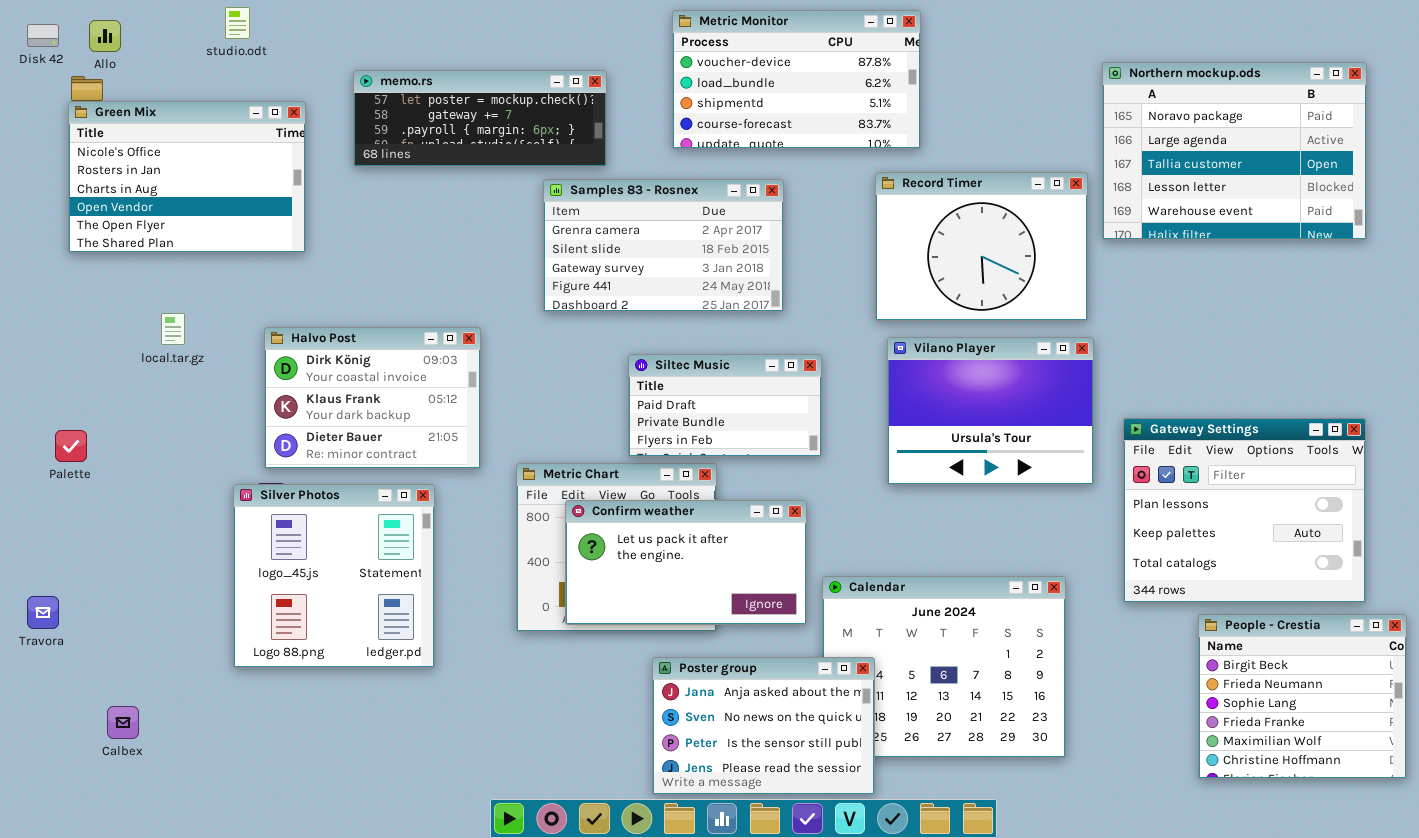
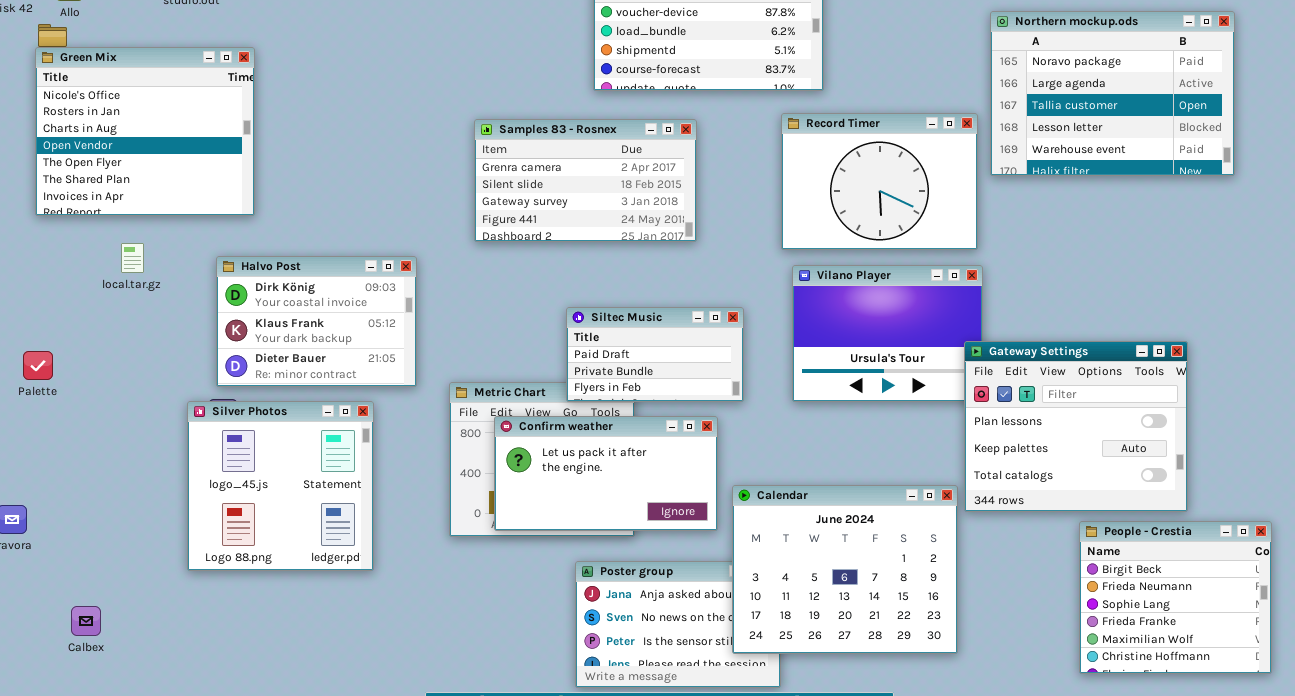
memo.rs: [353,70,607,167] -> none, closed
Green Mix: [68,101,306,253] -> [35,47,255,216], resized
Siltec Music: [628,354,822,457] -> [566,307,744,402], moved
Gateway Settings: [1123,418,1366,603] -> [964,341,1188,512], moved
Calendar: [822,576,1066,758] -> [732,485,958,654], raised

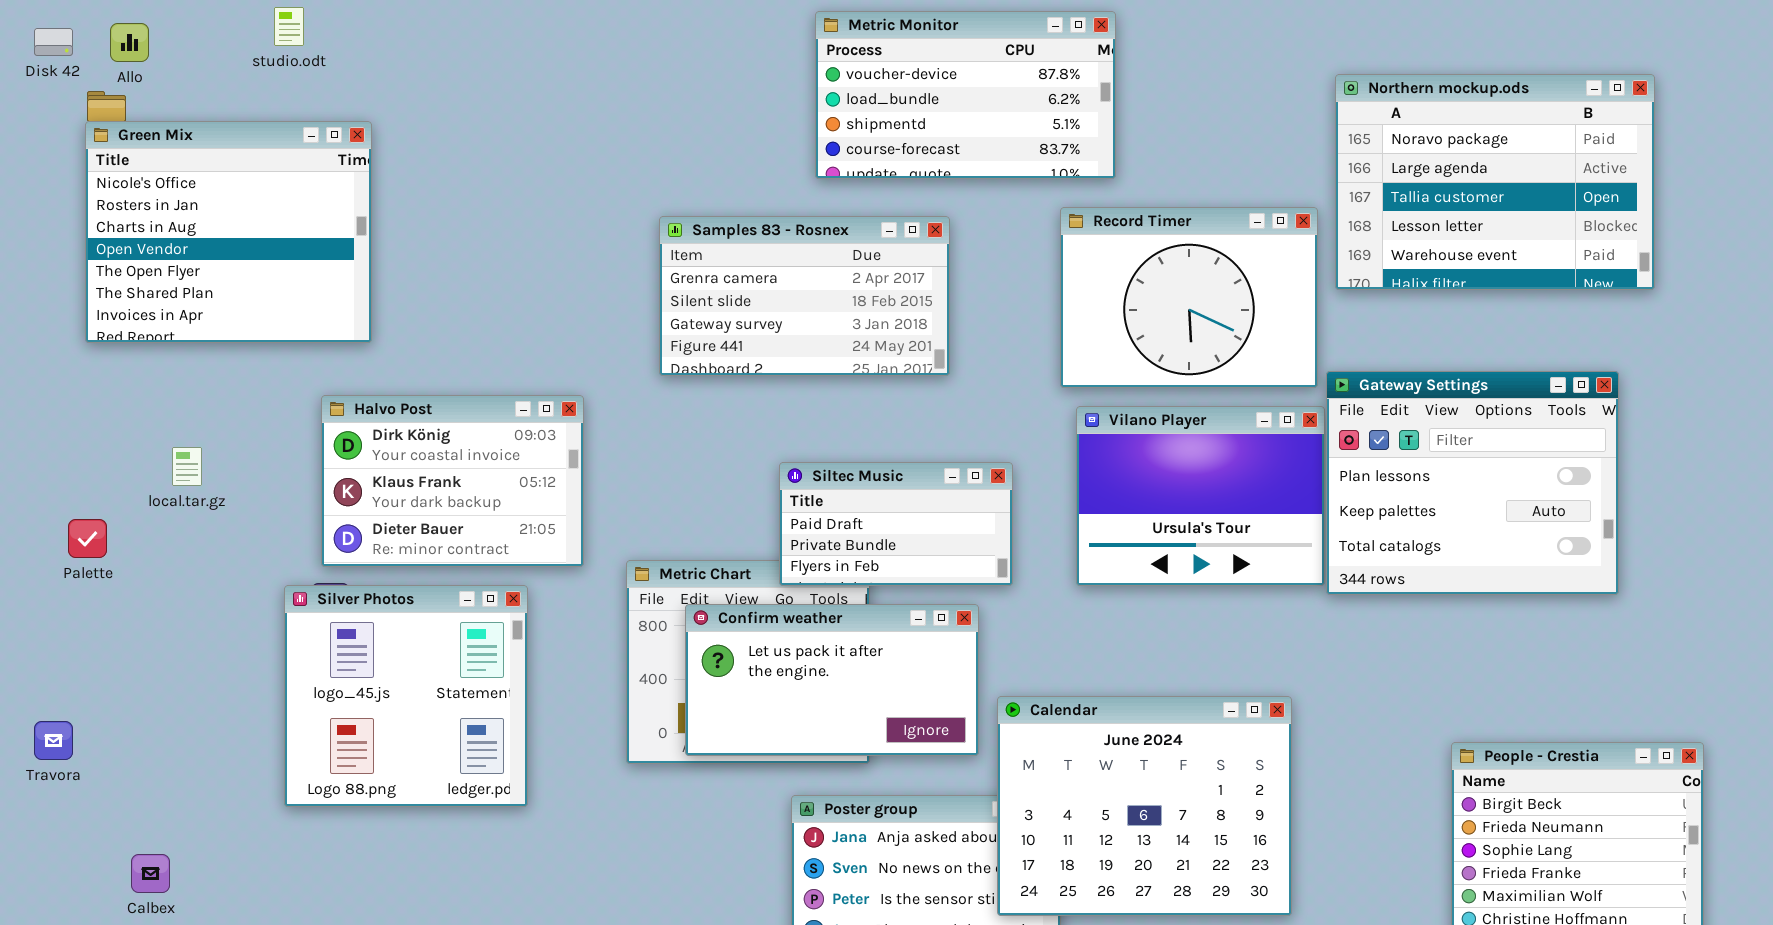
local.tar.gz: [121,243,144,273] -> [172,447,202,486], moved
Gateway Settings: [964,341,1188,512] -> [1326,371,1619,595], moved

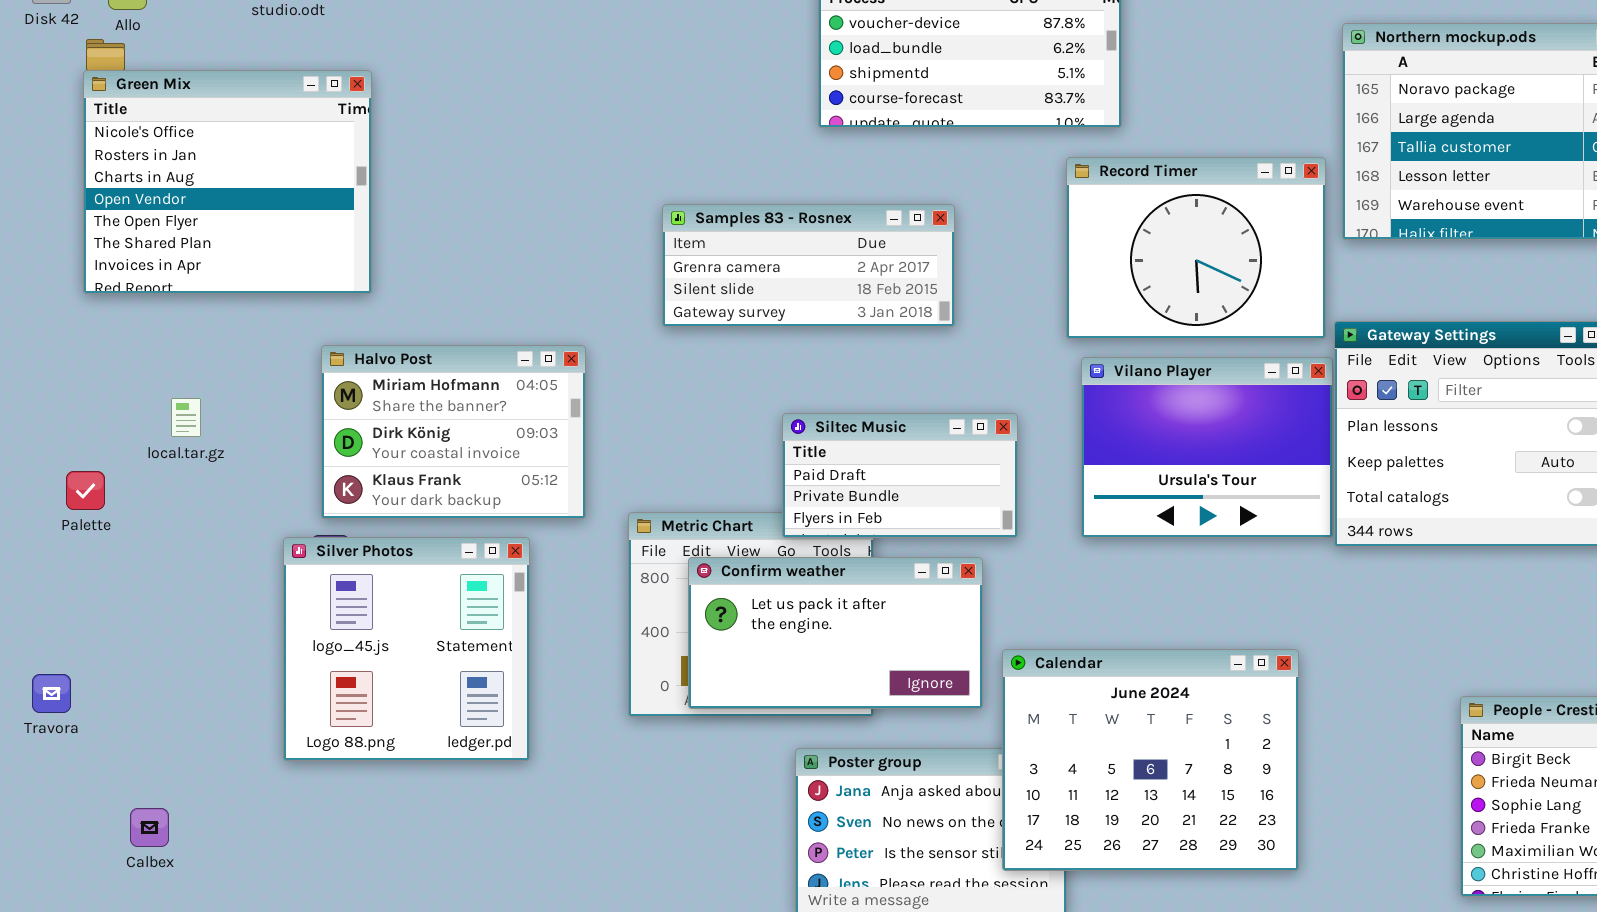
Samples 83 - Rosnex: [659,216,950,376] -> [662,204,955,327], resized
Halvo Post: [321,395,584,567] -> [321,345,586,519], scrolled up 1 row

